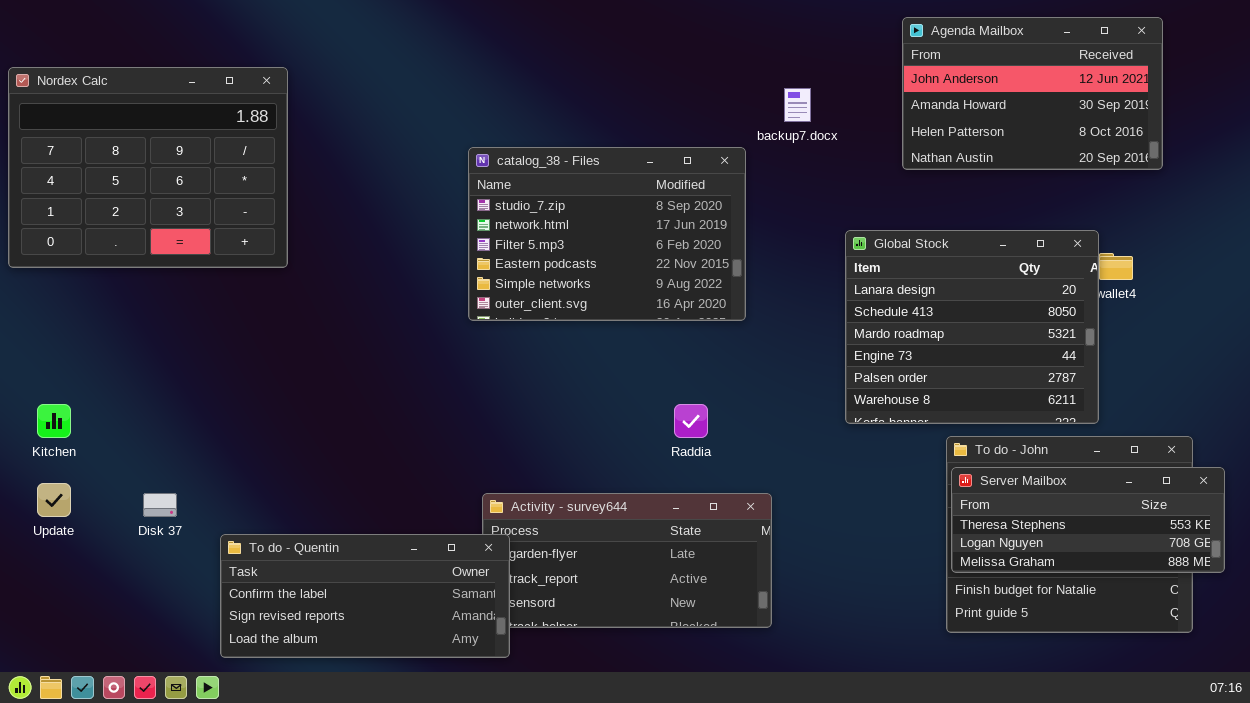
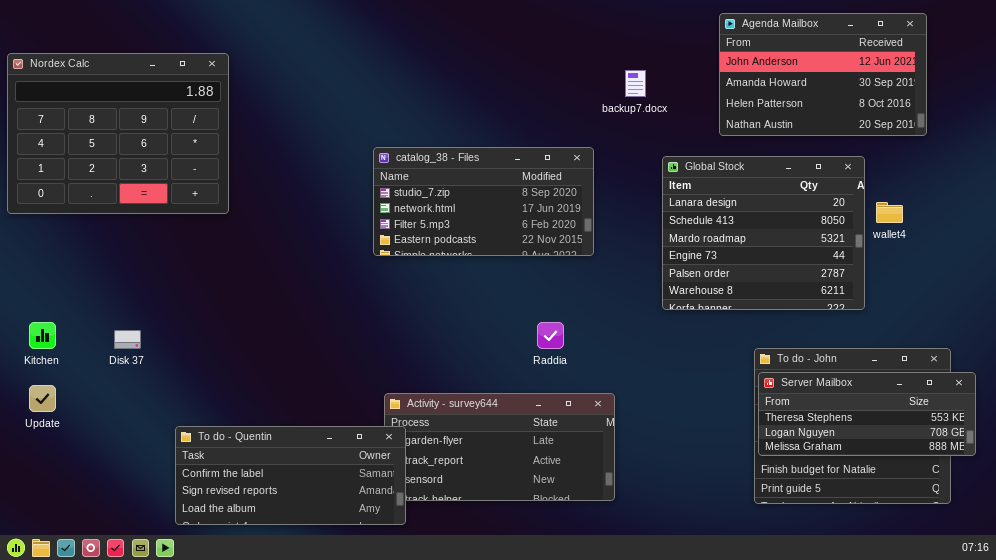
catalog_38 - Files: [468,147,746,321] -> [373,147,594,256], resized
Global Stock: [845,230,1099,424] -> [662,156,865,310], moved
Disk 37: [143,493,177,517] -> [114,330,141,349], moved

